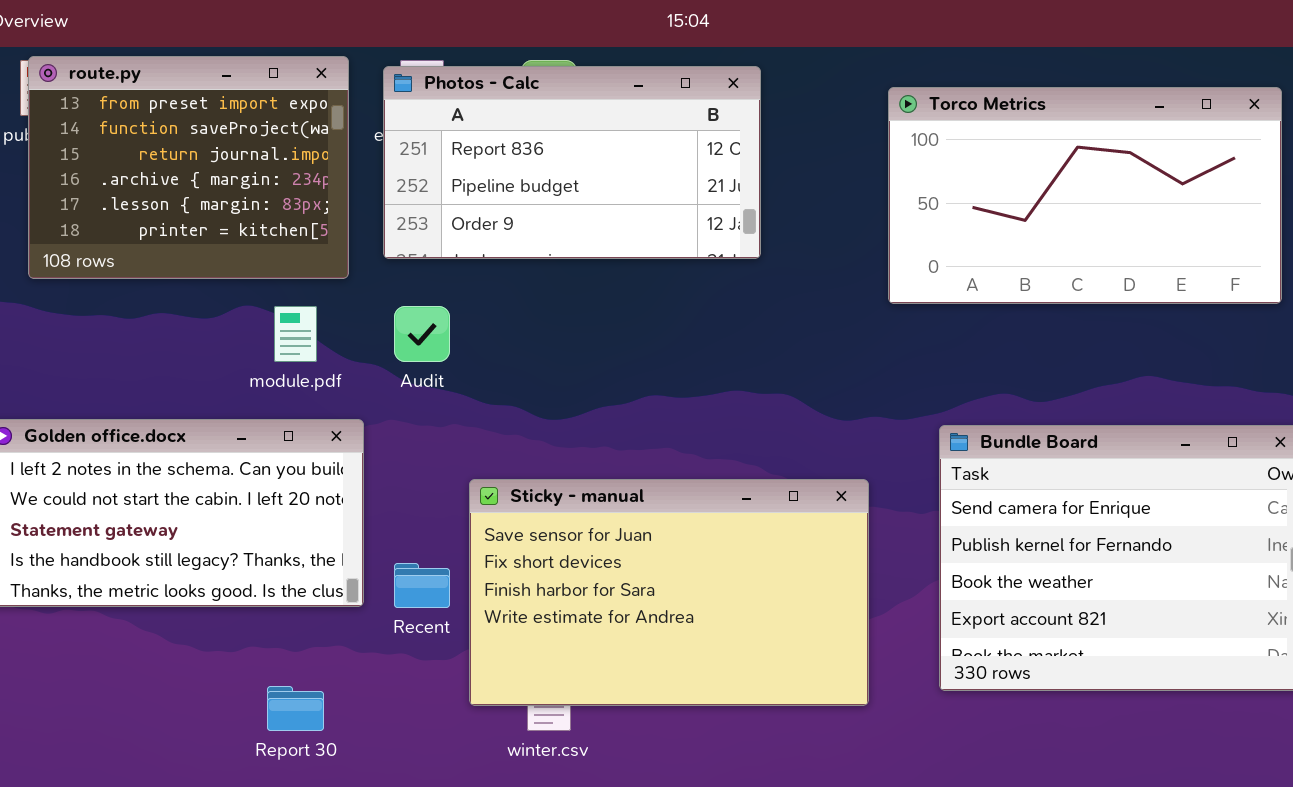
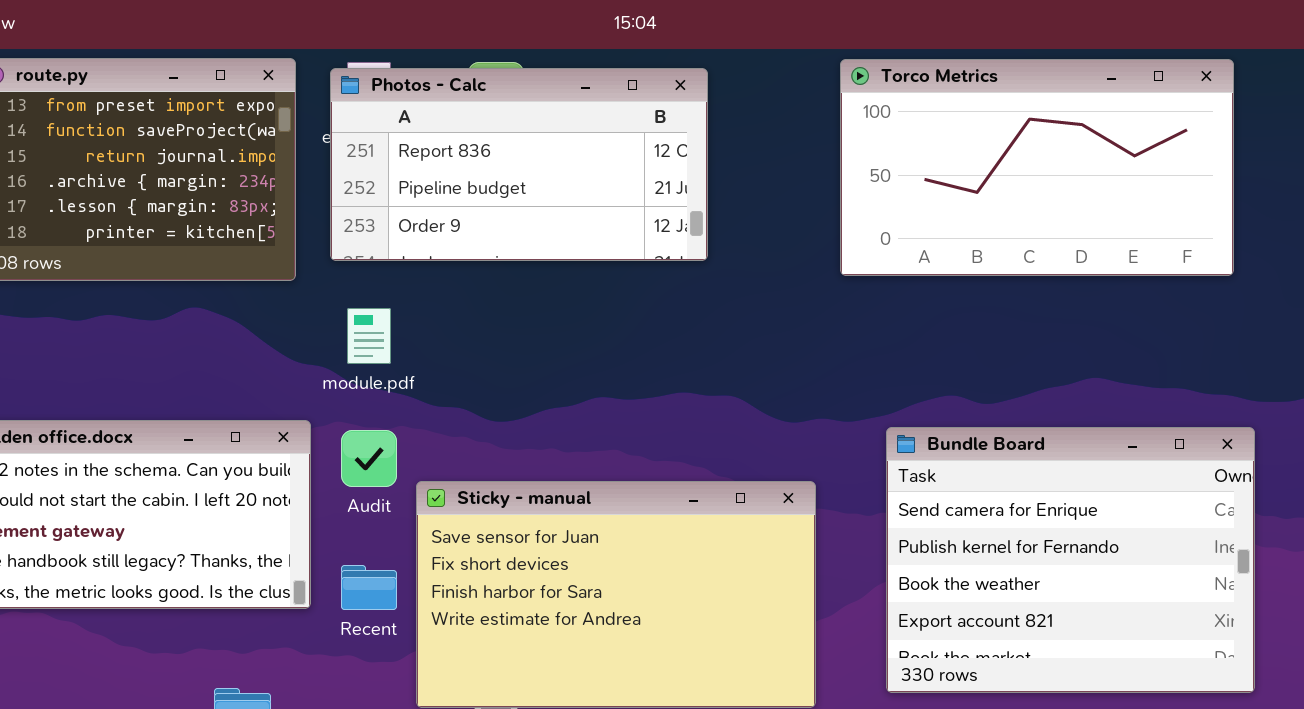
Torco Metrics: [888,87,1282,304] -> [840,59,1234,276], moved
module.pdf: [274,306,317,362] -> [347,308,391,364], moved
Audit: [394,306,450,362] -> [341,430,397,487], moved

